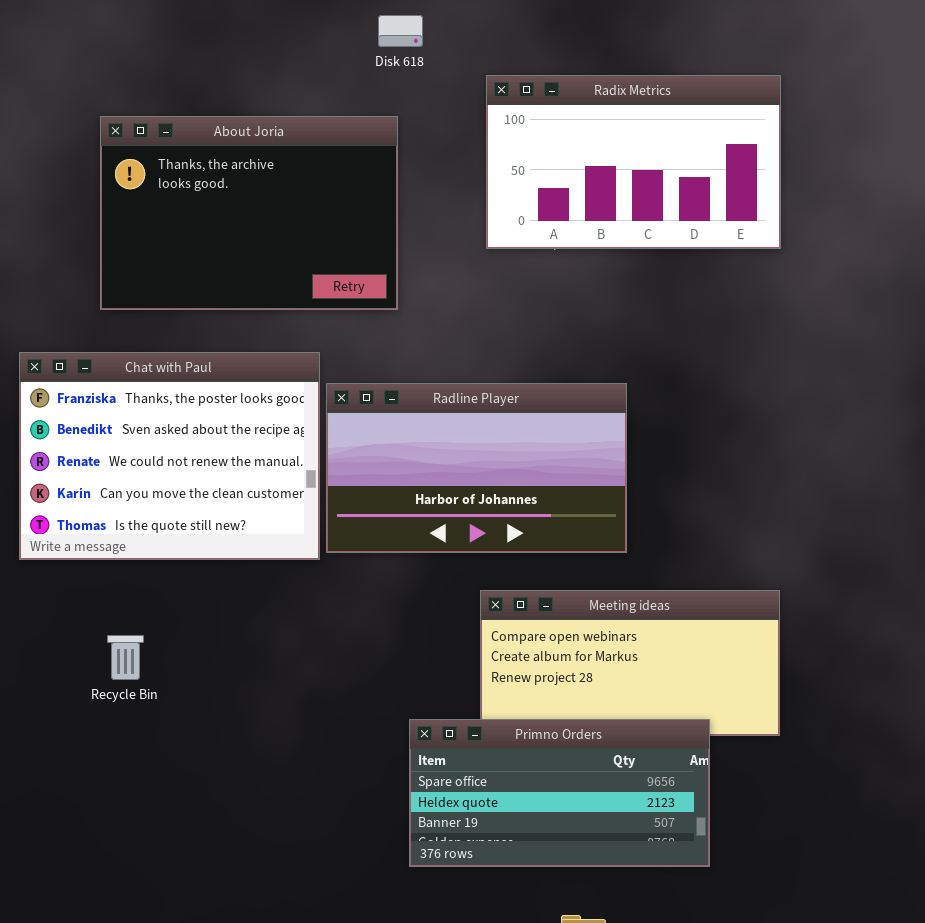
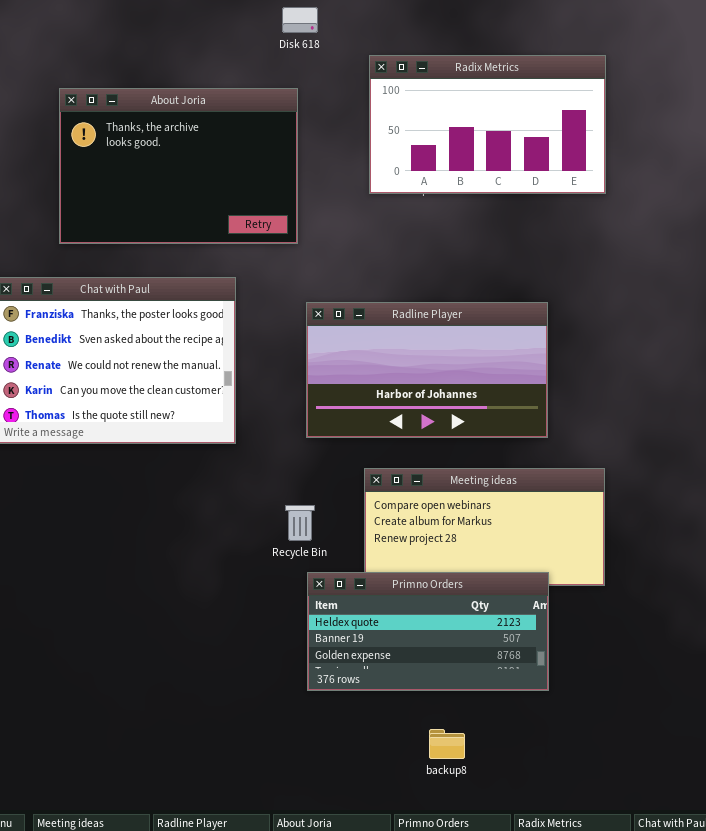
Radline Player: [326,383,627,553] -> [306,302,548,438], moved
Recycle Bin: [107,635,144,680] -> [285,505,315,541], moved
Primno Orders: [409,719,710,867] -> [307,572,549,691], scrolled down 1 row

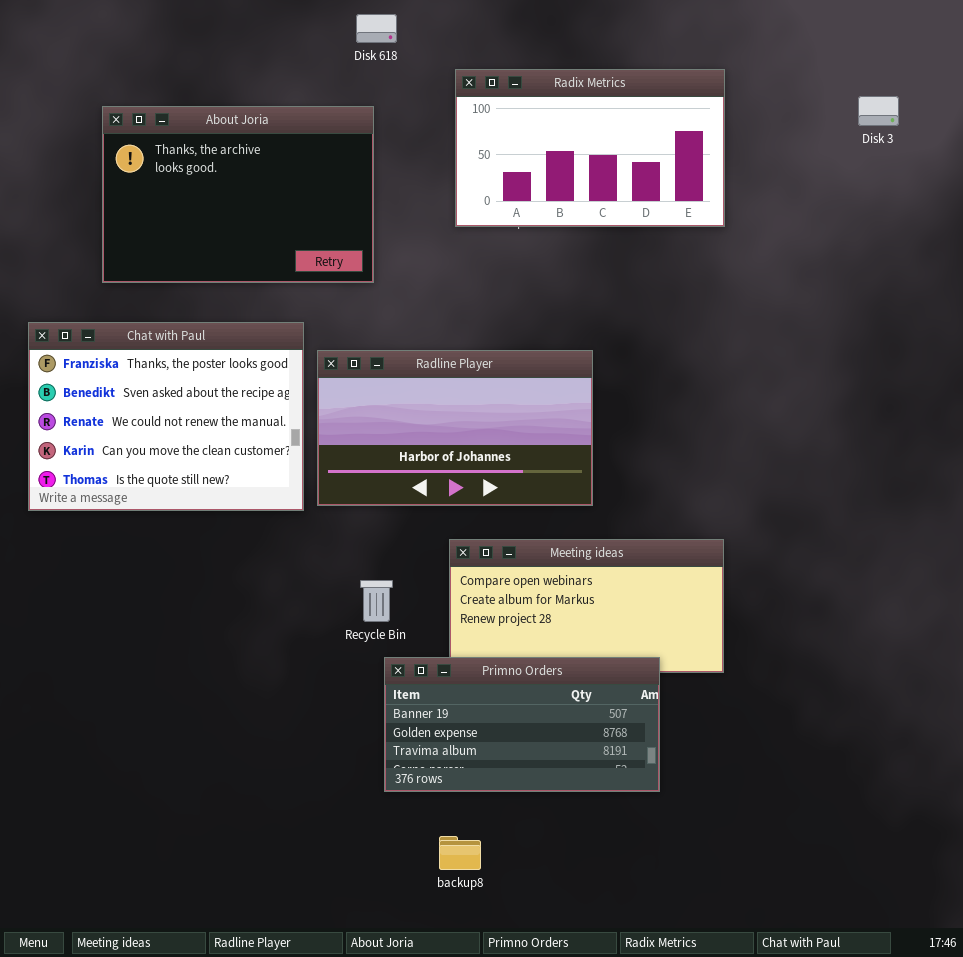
Radline Player: [306,302,548,438] -> [317,350,593,506], moved
Primno Orders: [307,572,549,691] -> [384,657,660,792], scrolled down 1 row
backup8: [429,729,465,759] -> [439,836,481,870], moved

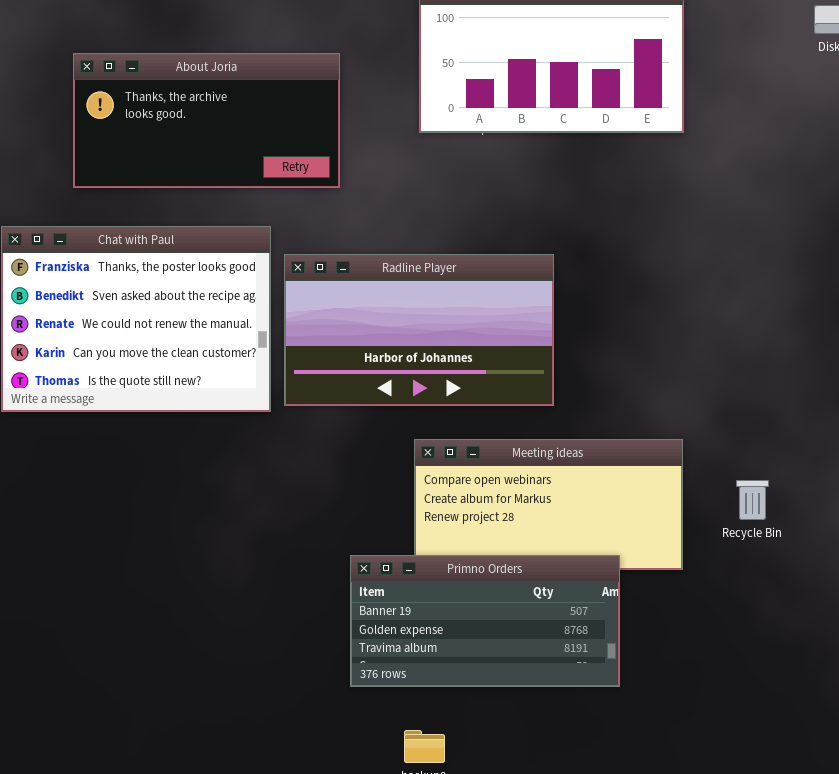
About Joria: [102,106,374,283] -> [73,53,340,188], resized
Recycle Bin: [360,580,393,622] -> [736,480,769,520], moved

